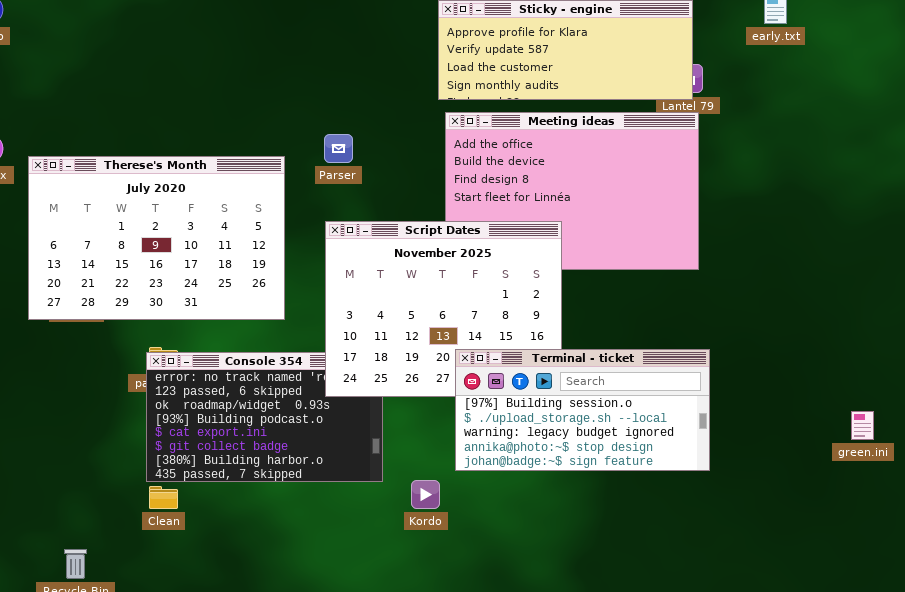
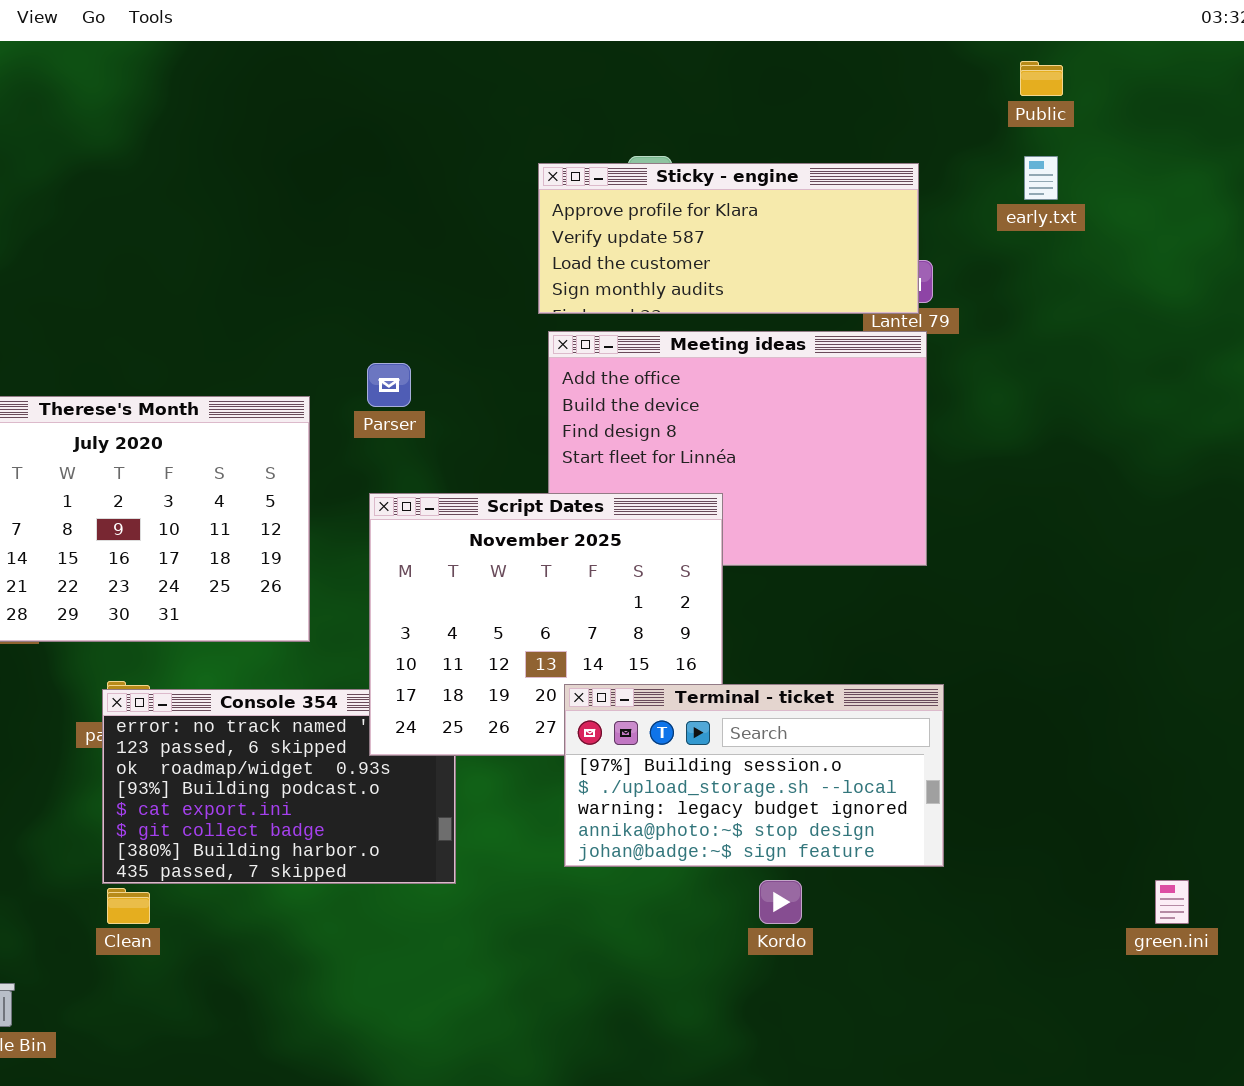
green.ini: [851,411,874,440] -> [1155,880,1189,924], moved
Kordo: [411,480,440,509] -> [759,880,802,924], moved

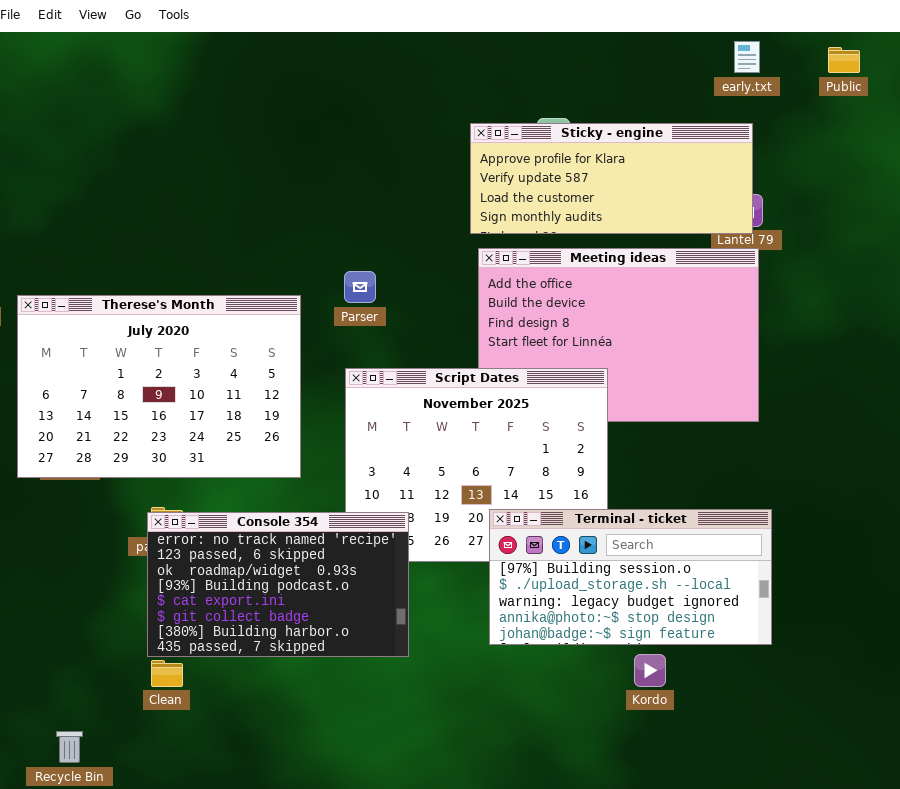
early.txt: [1024,156,1058,200] -> [734,41,760,73], moved
Console 354: [102,689,456,884] -> [147,512,409,657], raised

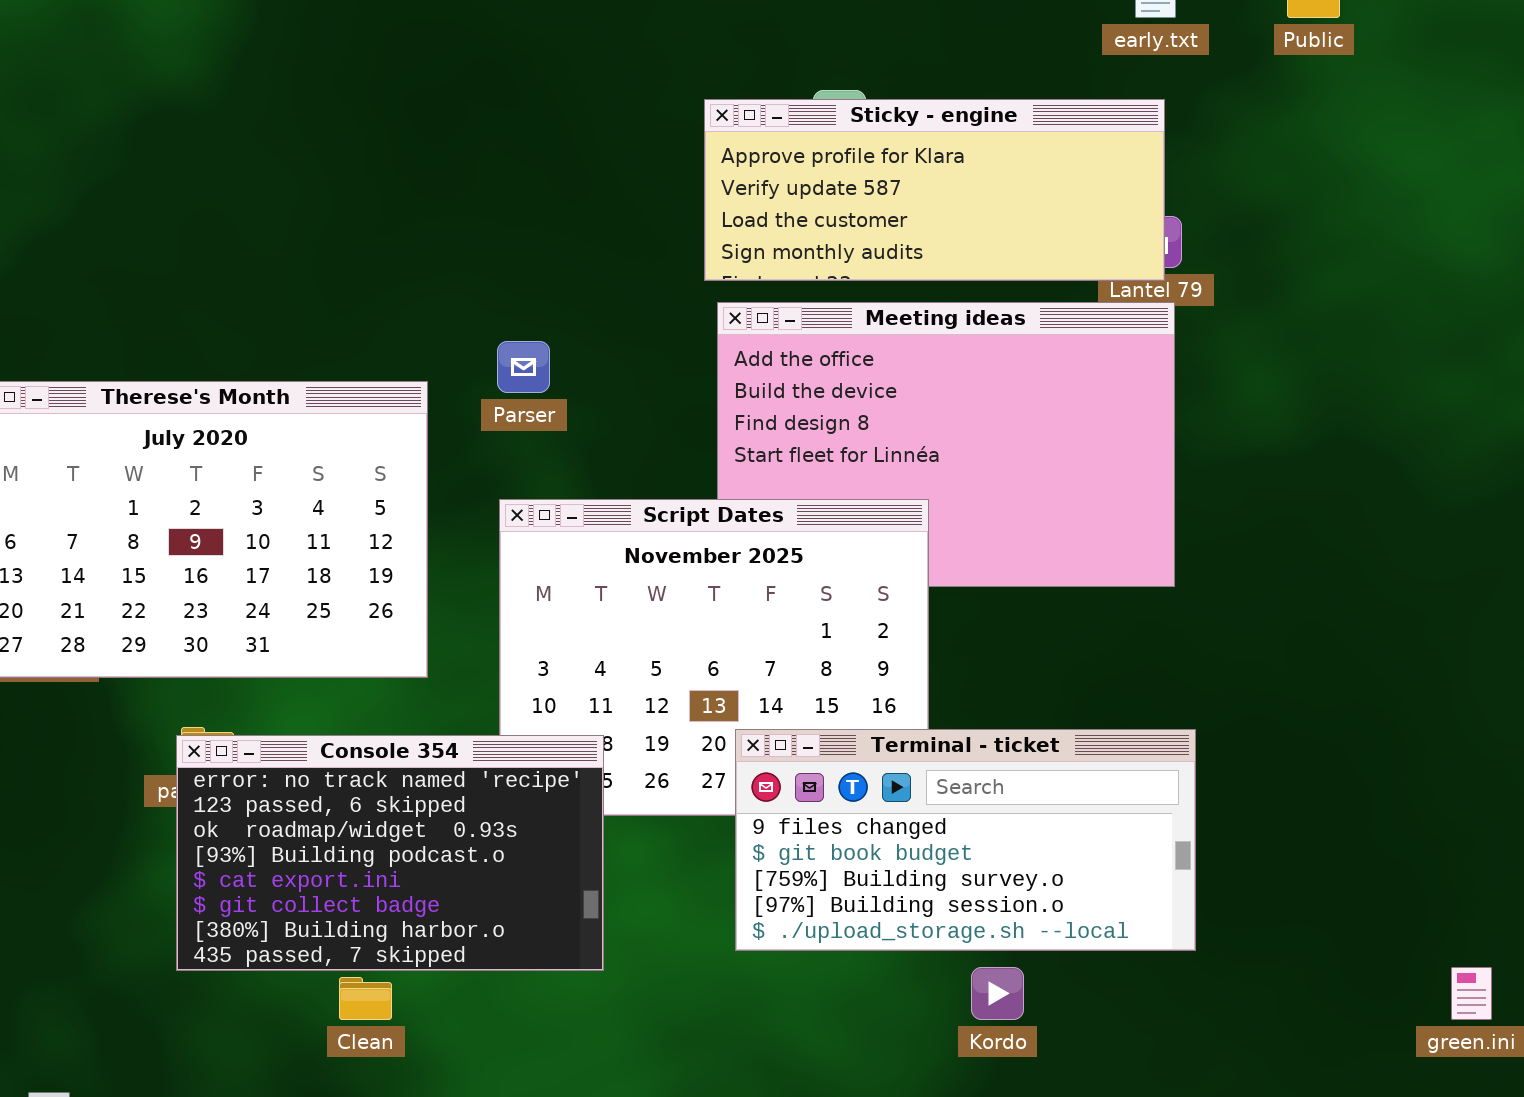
Terminal - ticket: [489,509,772,645] -> [735,729,1196,951], scrolled up 3 rows
Clean: [151,660,183,687] -> [339,977,392,1020], moved

